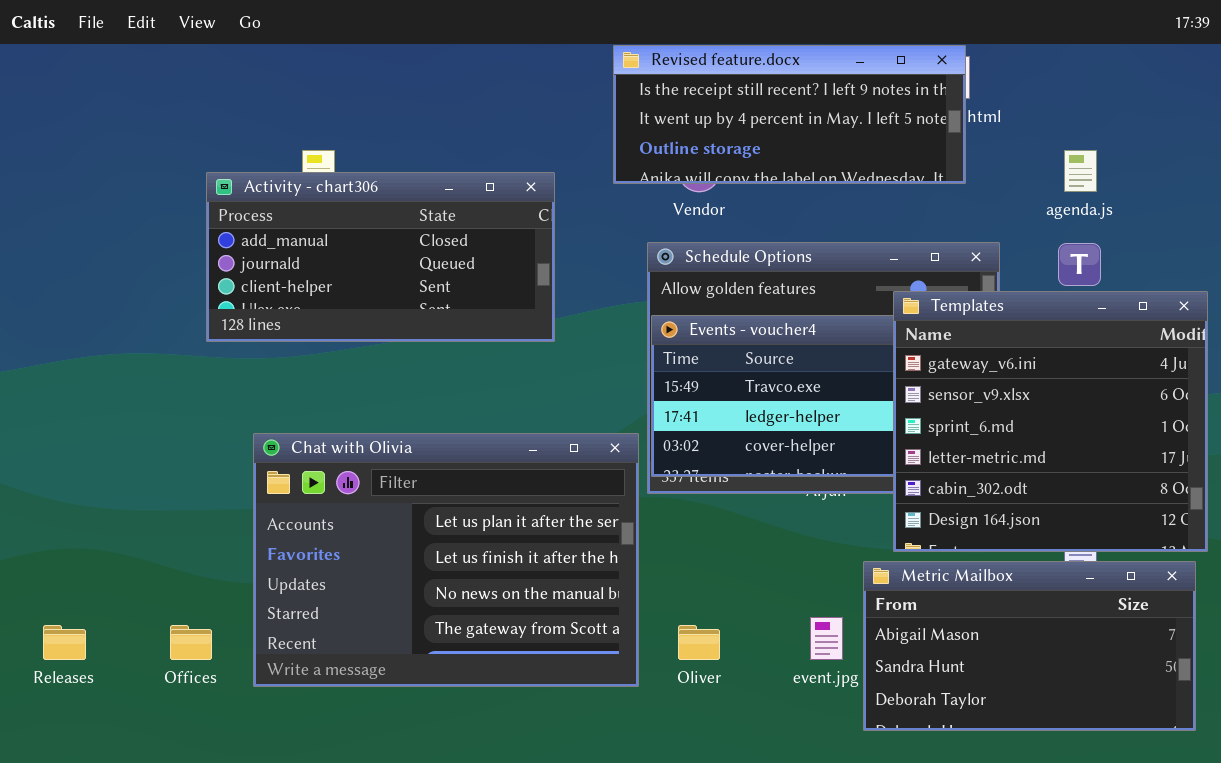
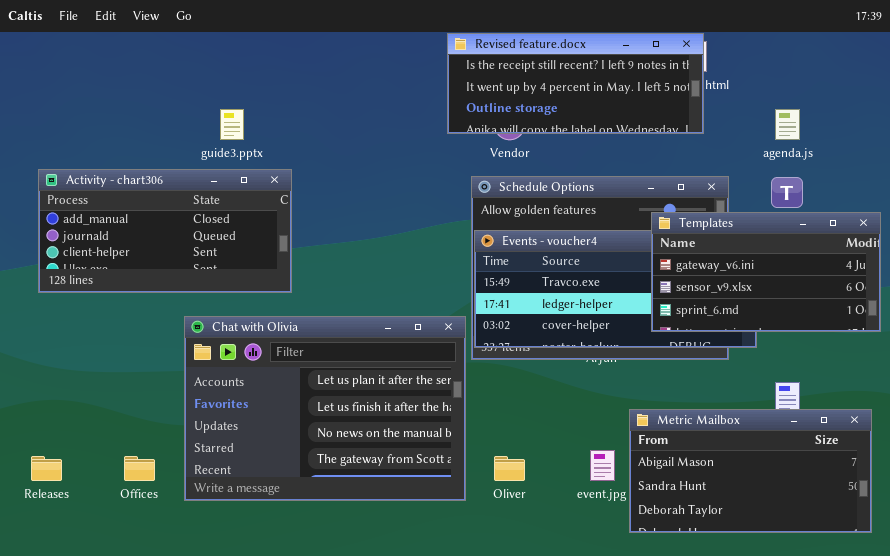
Activity - chart306: [206,172,555,342] -> [38,169,292,293], moved
Templates: [893,291,1208,552] -> [651,212,881,332], resized

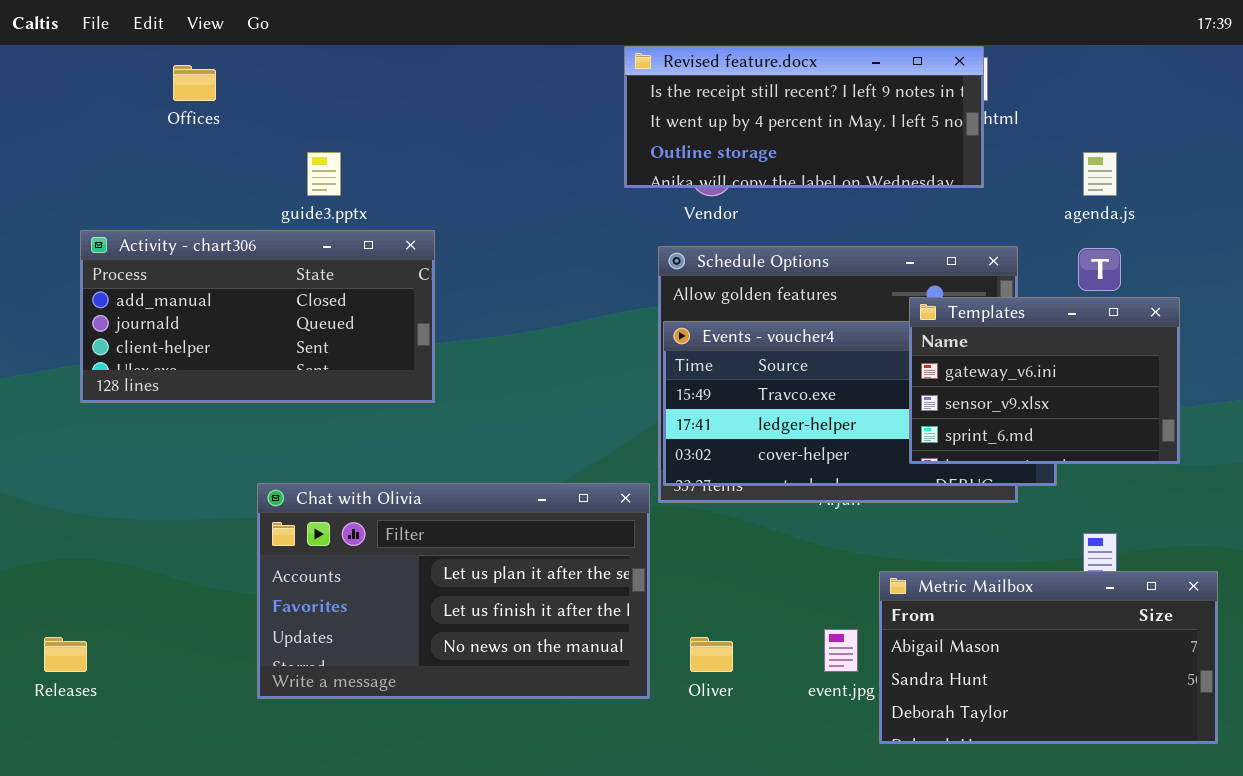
Activity - chart306: [38,169,292,293] -> [80,230,435,403], moved
Templates: [651,212,881,332] -> [909,297,1180,464], resized
Chat with Olivia: [184,316,466,501] -> [257,483,650,699], resized
Offices: [124,456,155,481] -> [173,65,216,101], moved

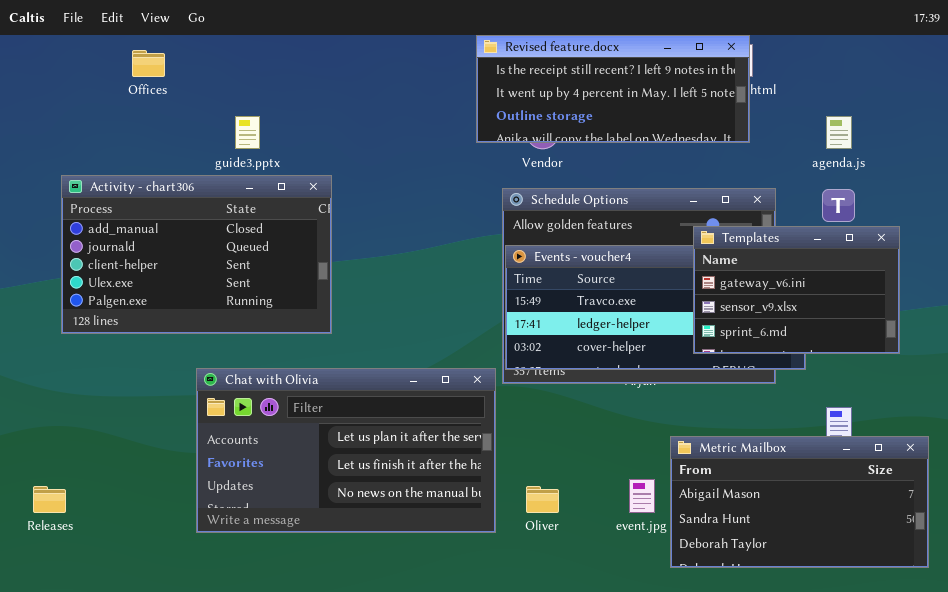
Activity - chart306: [80,230,435,403] -> [61,175,332,334], resized

